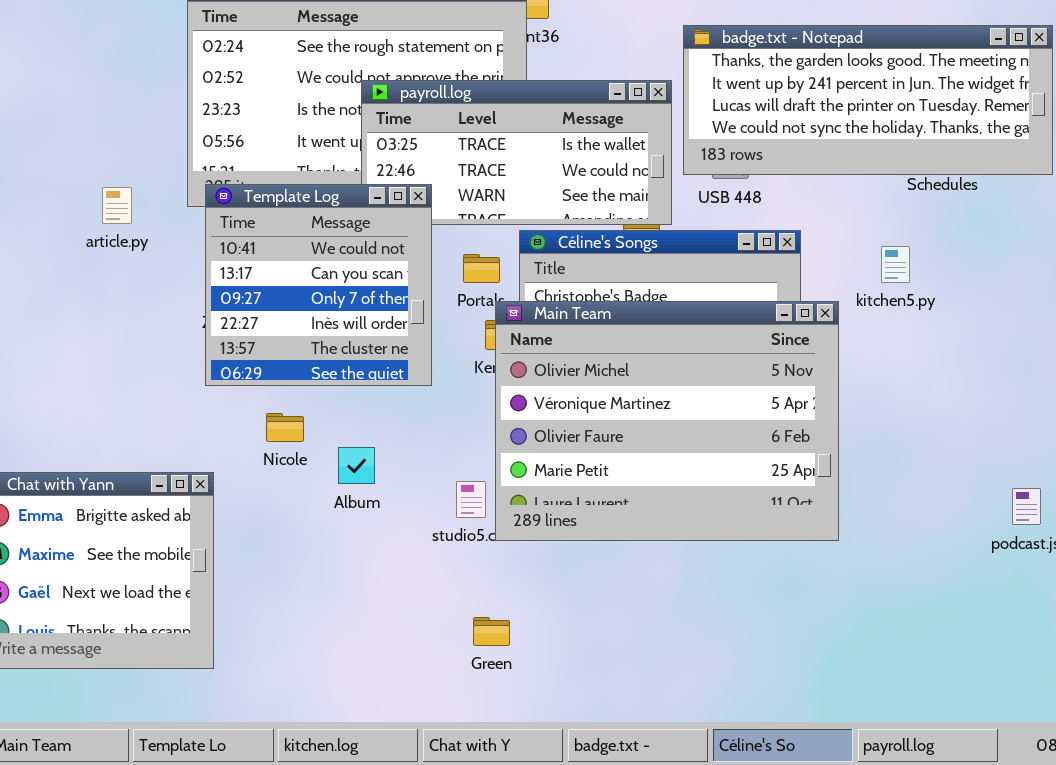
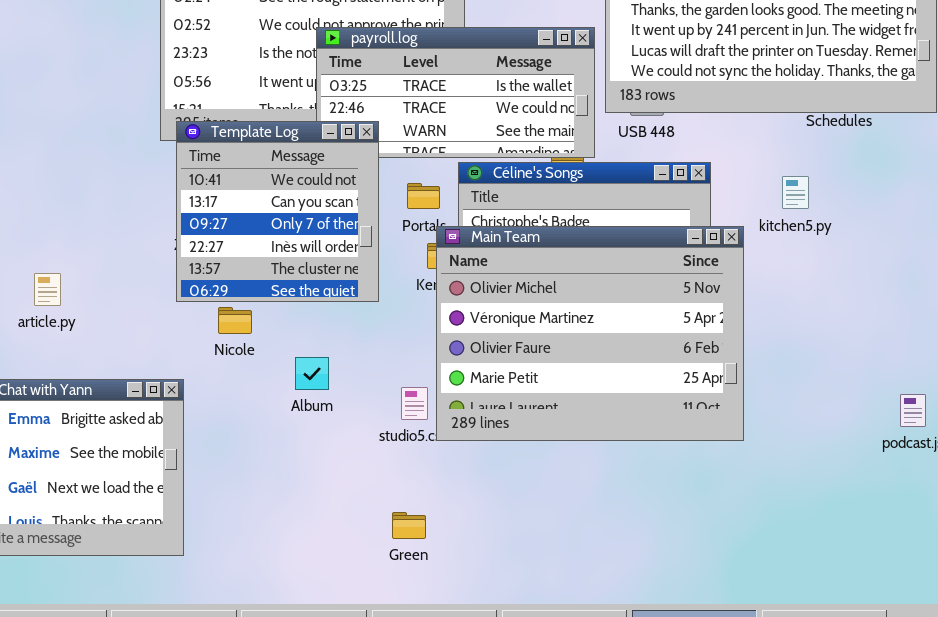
article.py: [102,187,132,224] -> [34,273,61,306], moved
Nicole: [266,413,304,442] -> [218,307,252,334], moved
Green: [473,617,510,646] -> [392,512,426,539], moved

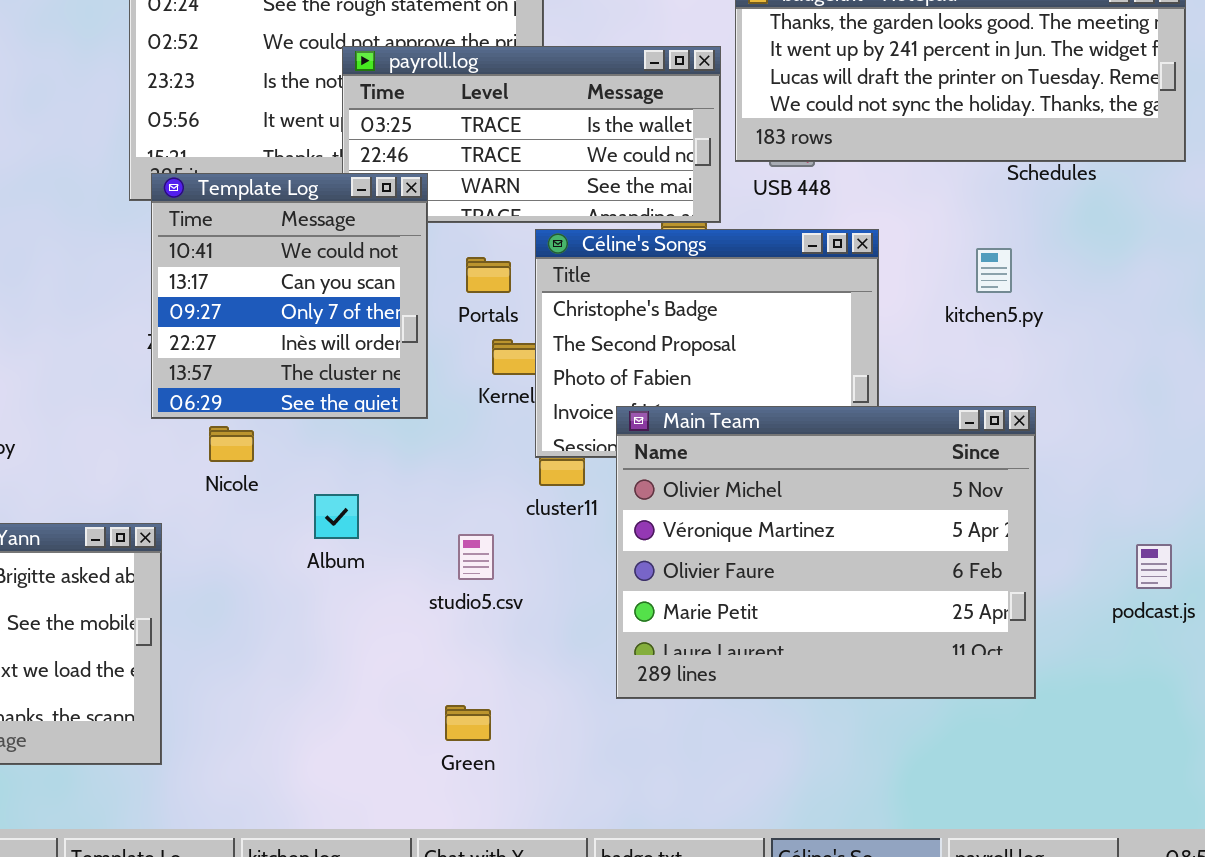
Main Team: [436,226,744,441] -> [616,406,1036,699], moved

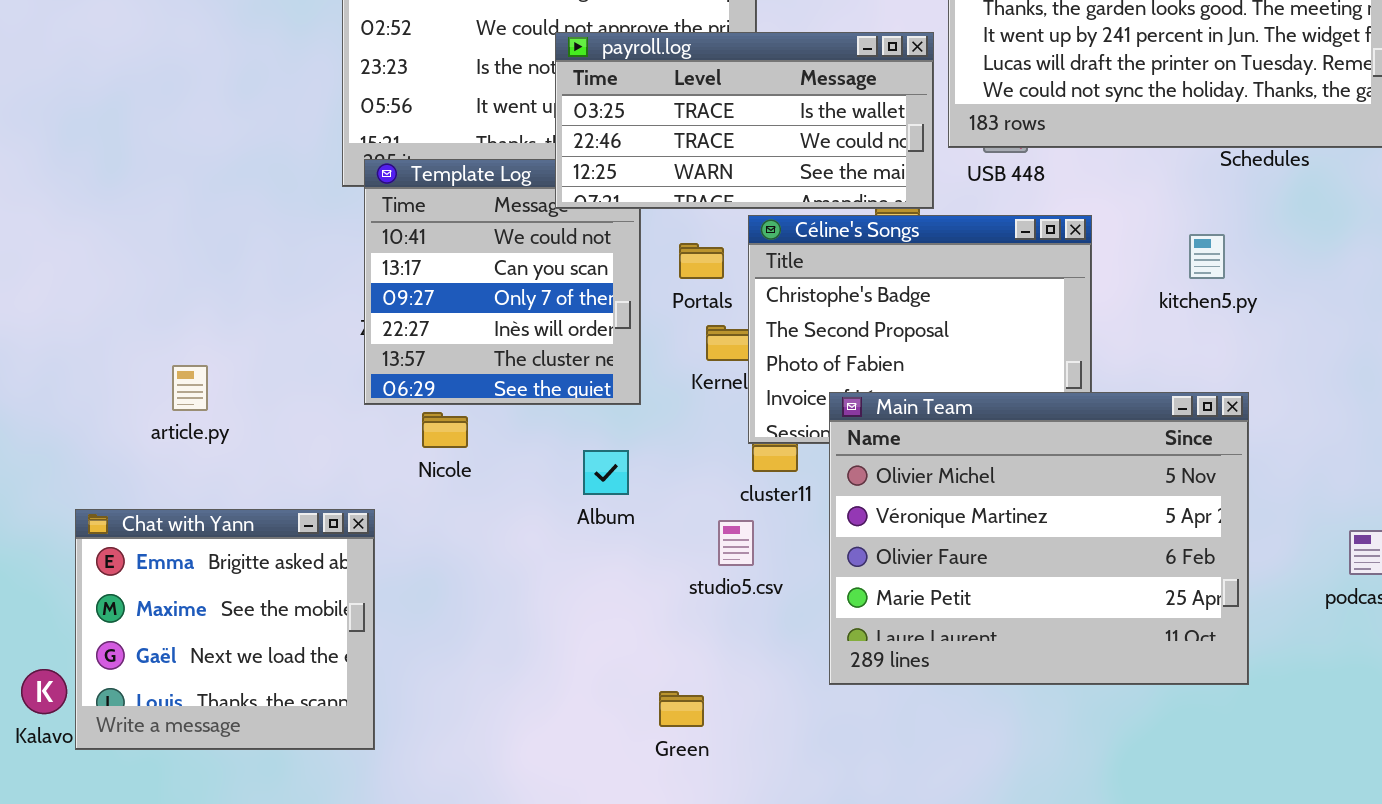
payroll.log: [342,46,721,223] -> [555,32,934,209], raised
Album: [314,494,359,539] -> [583,450,629,495], moved
studio5.csv: [458,534,494,580] -> [718,520,754,566], moved

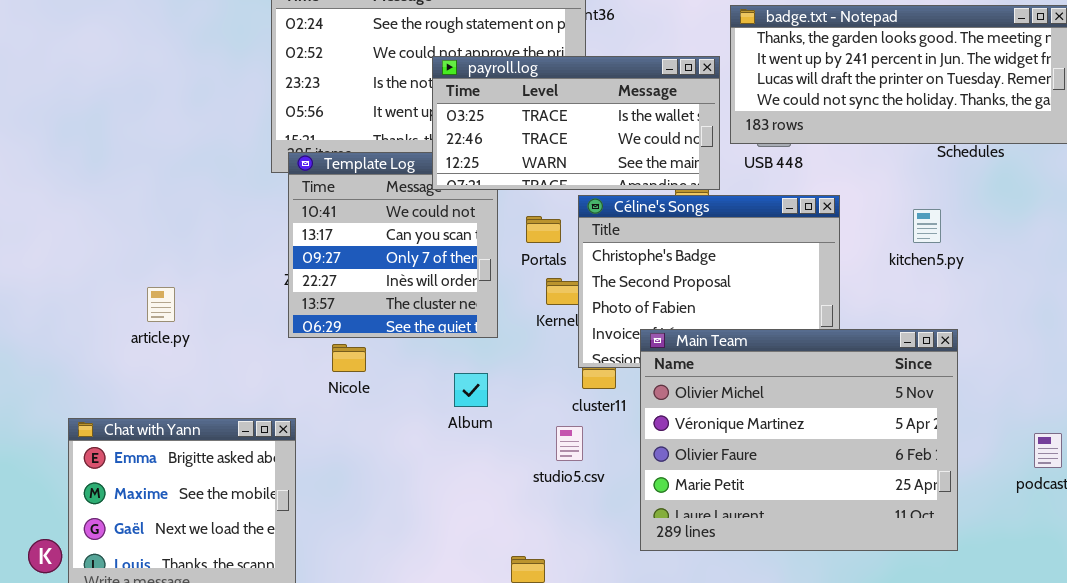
article.py: [172,365,208,411] -> [147,287,175,322], moved

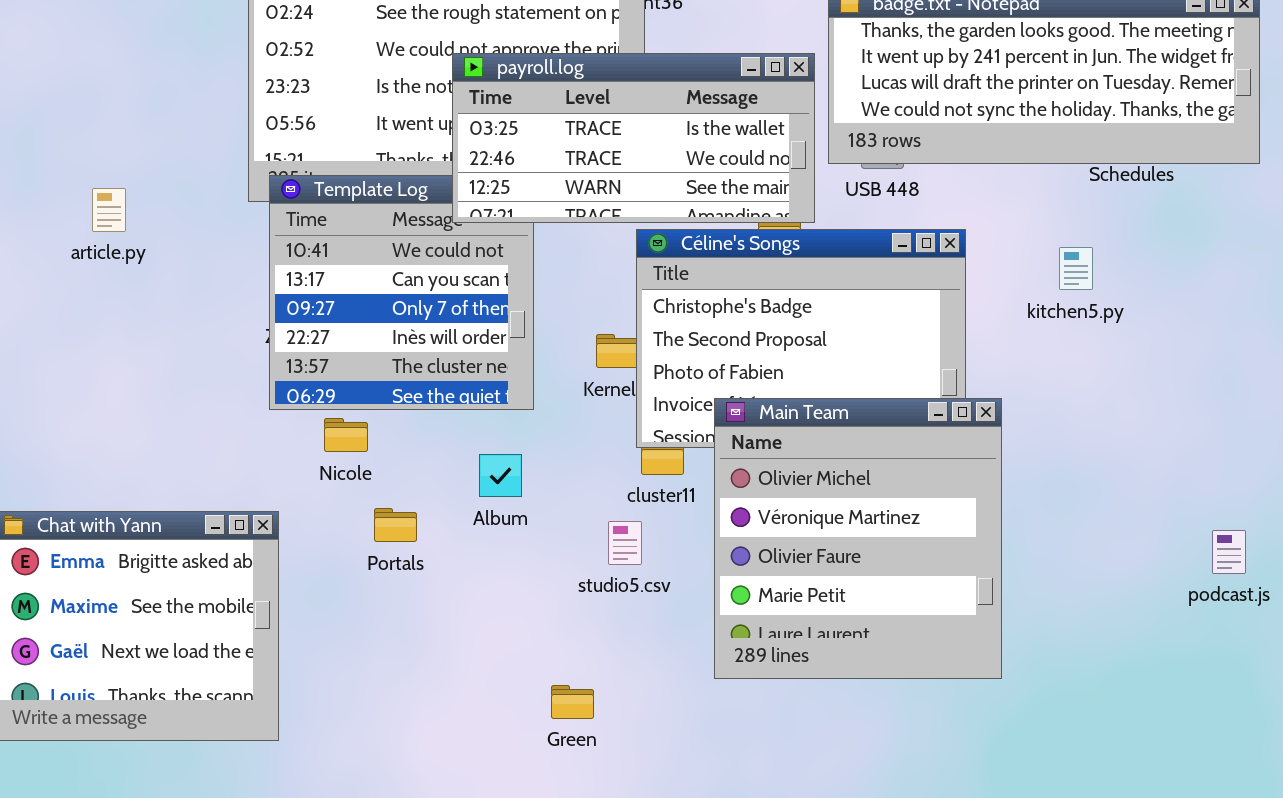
Portals: [526,216,561,243] -> [374,508,417,542], moved
article.py: [147,287,175,322] -> [92,188,126,232], moved
Main Team: [640,329,958,551] -> [714,398,1002,679], resized

